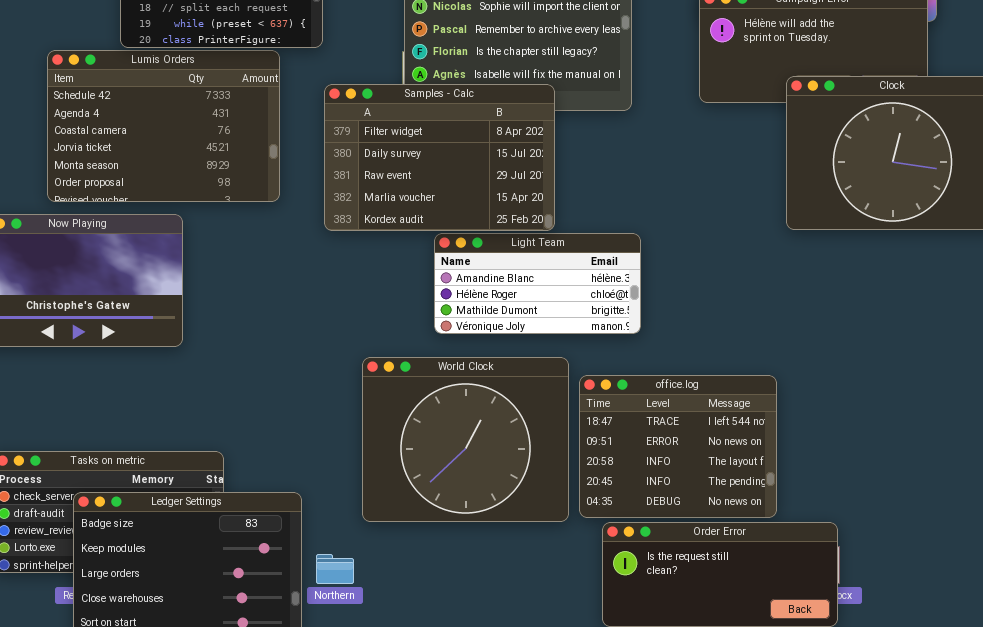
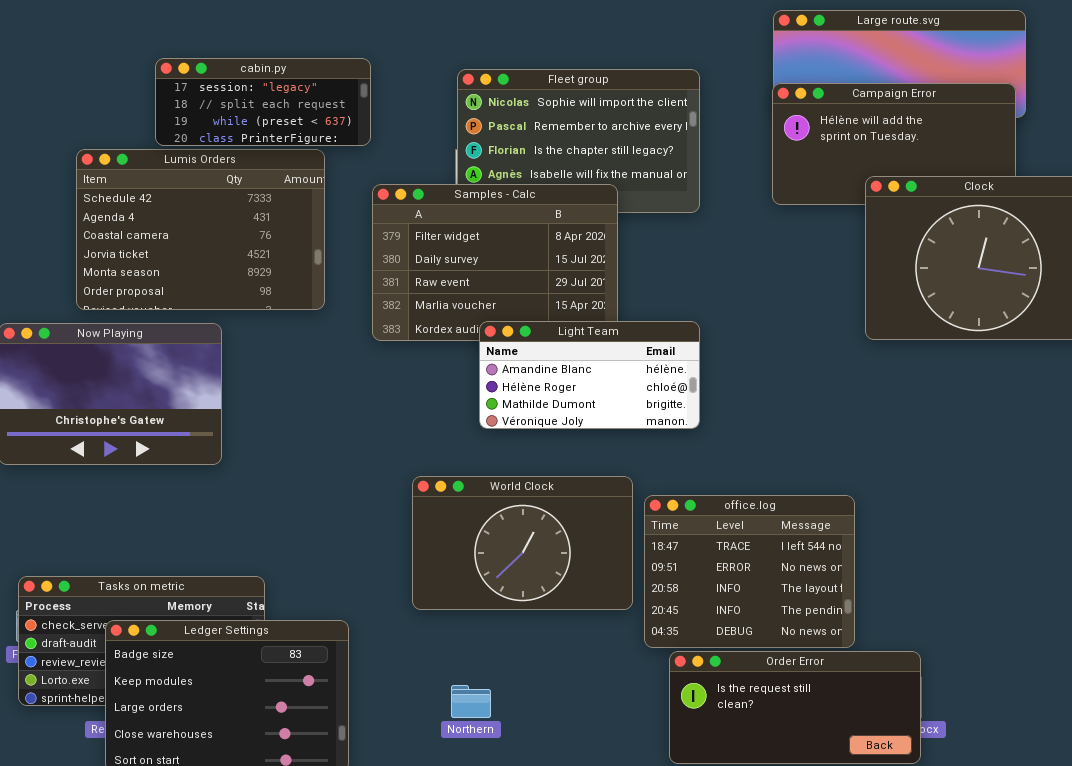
Light Team: [434,233,641,334] -> [479,321,700,429], moved
World Clock: [362,357,569,522] -> [412,476,633,610], resized
Northern: [316,554,354,584] -> [451,685,491,718], moved

